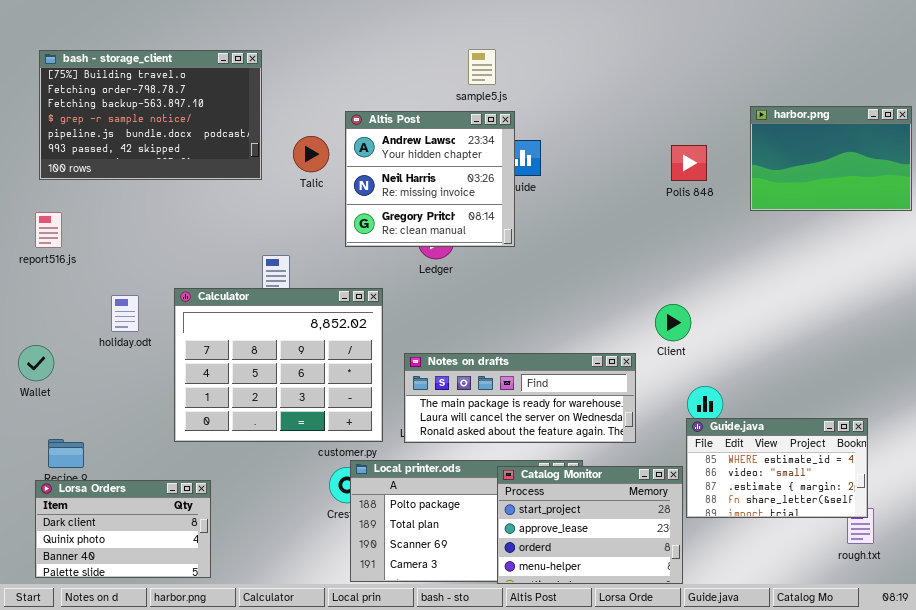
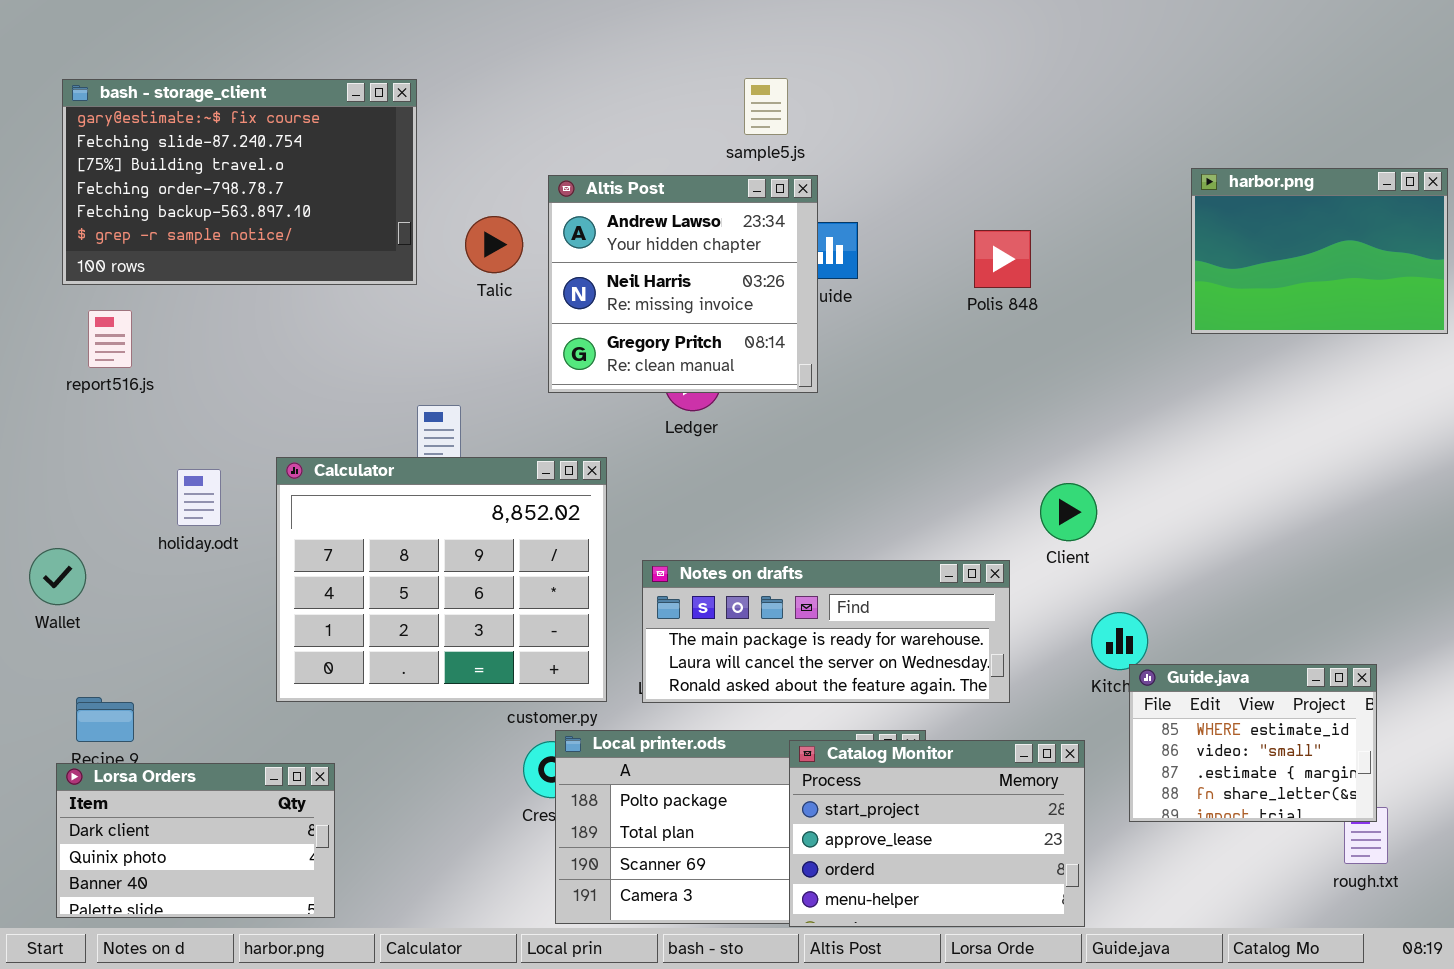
bash - storage_client: [39,50,262,180] -> [62,79,417,285], scrolled up 2 rows
Polis 848: [671,145,707,181] -> [974,230,1031,288], moved
report516.js: [35,212,62,248] -> [88,310,132,368], moved
Guide.java: [686,418,868,518] -> [1129,664,1377,822], resized

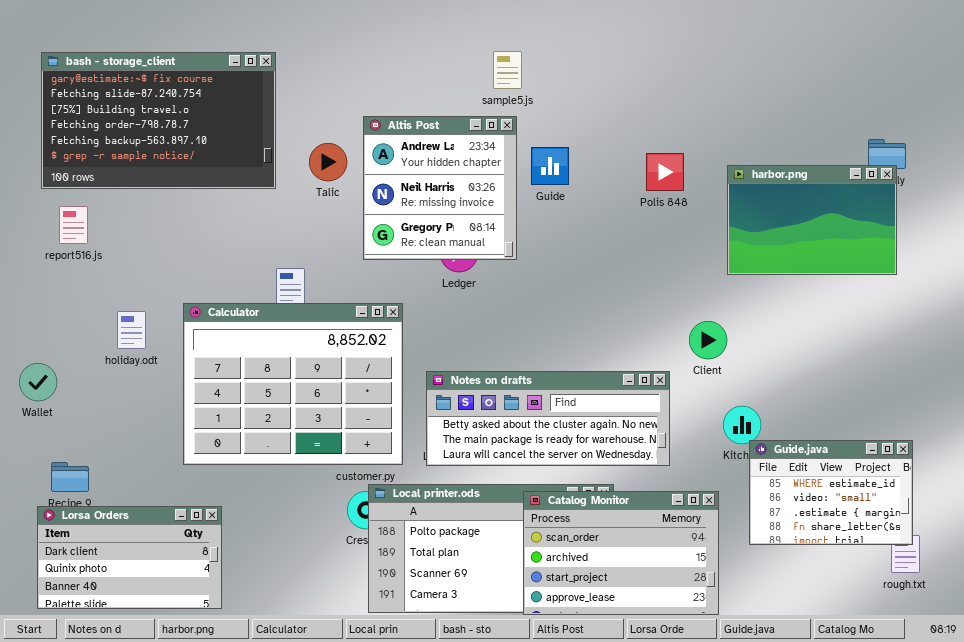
harbor.png: [1191,168,1448,334] -> [727,165,897,275], moved
Altis Post: [548,175,818,393] -> [363,116,517,260], resized
Notes on drafts: [642,560,1010,703] -> [426,371,670,466], scrolled up 1 row
Catalog Monitor: [789,740,1085,927] -> [523,491,719,615], scrolled up 2 rows

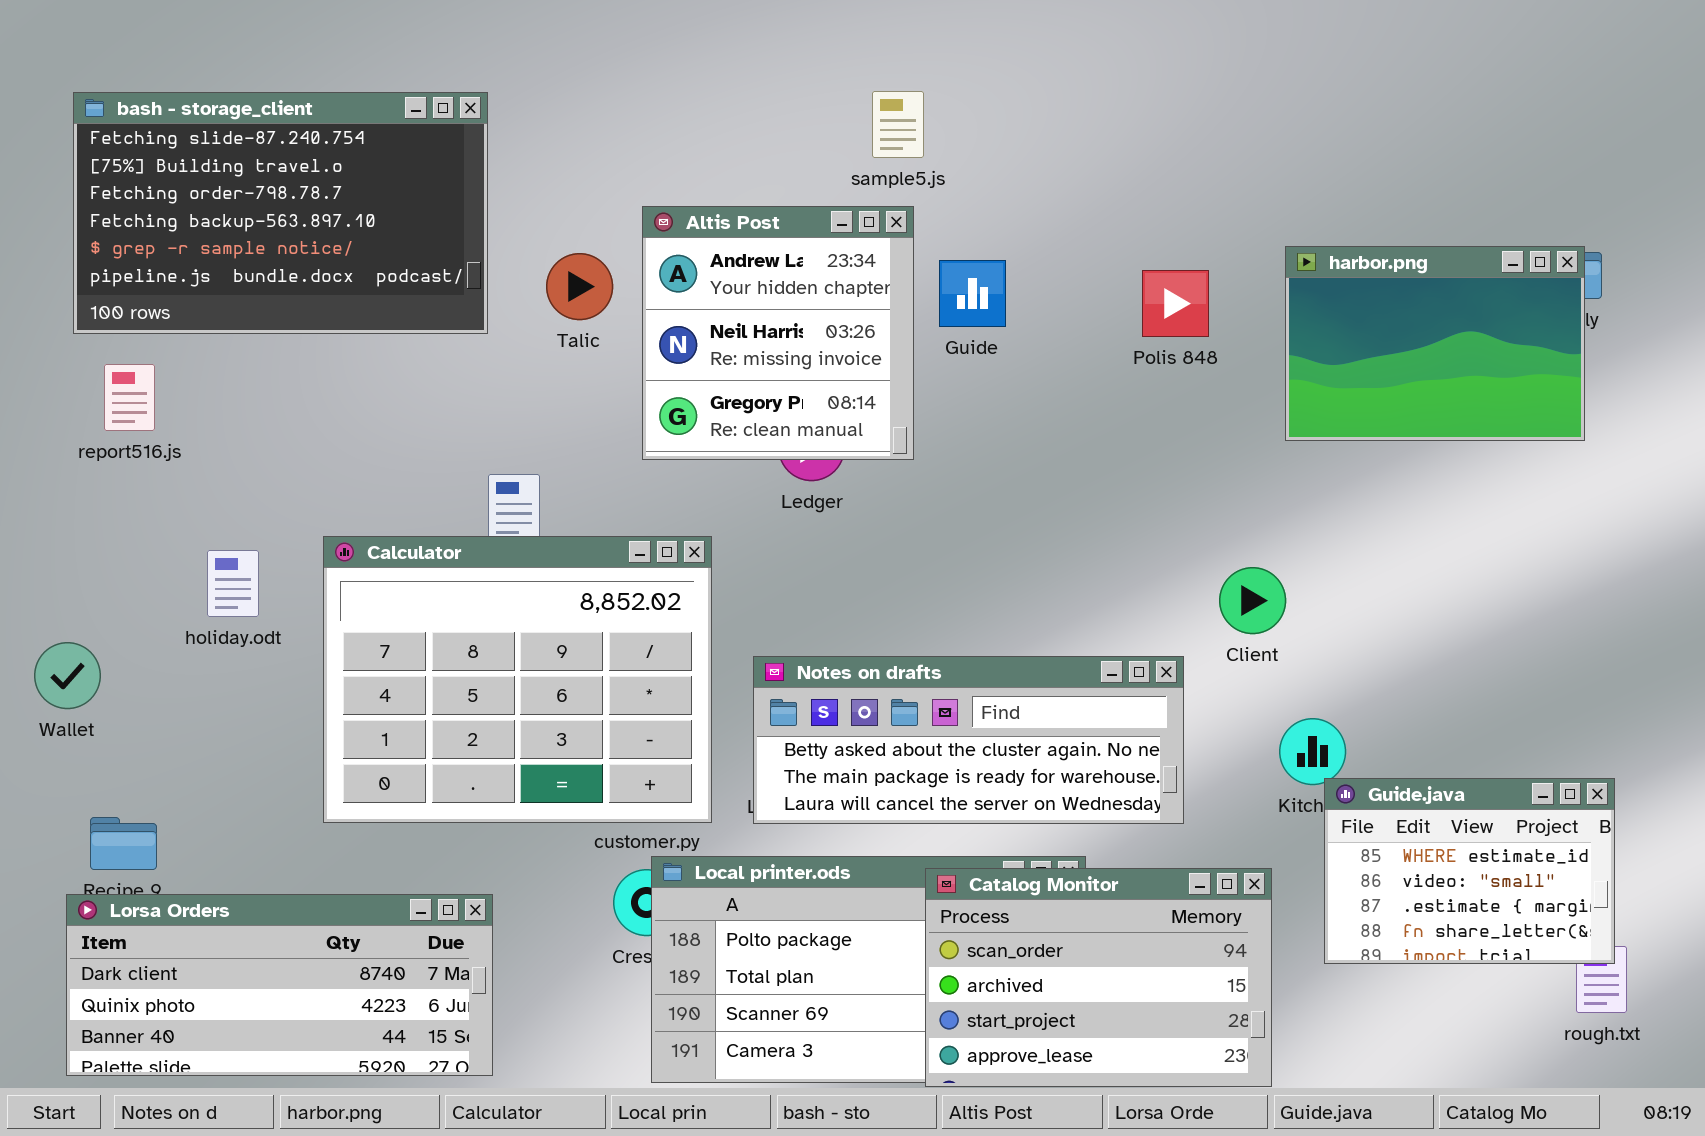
bash - storage_client: [41,52,276,189] -> [73,92,488,334], scrolled down 1 row
harbor.png: [727,165,897,275] -> [1285,246,1585,441], moved
Lorsa Orders: [37,506,222,609] -> [66,894,493,1076], resized

